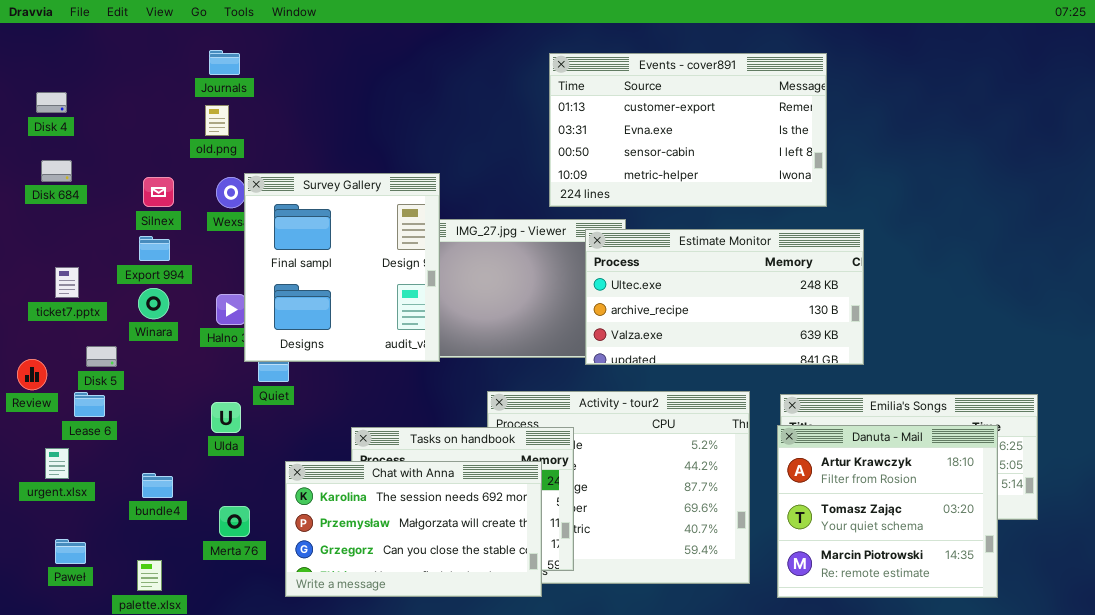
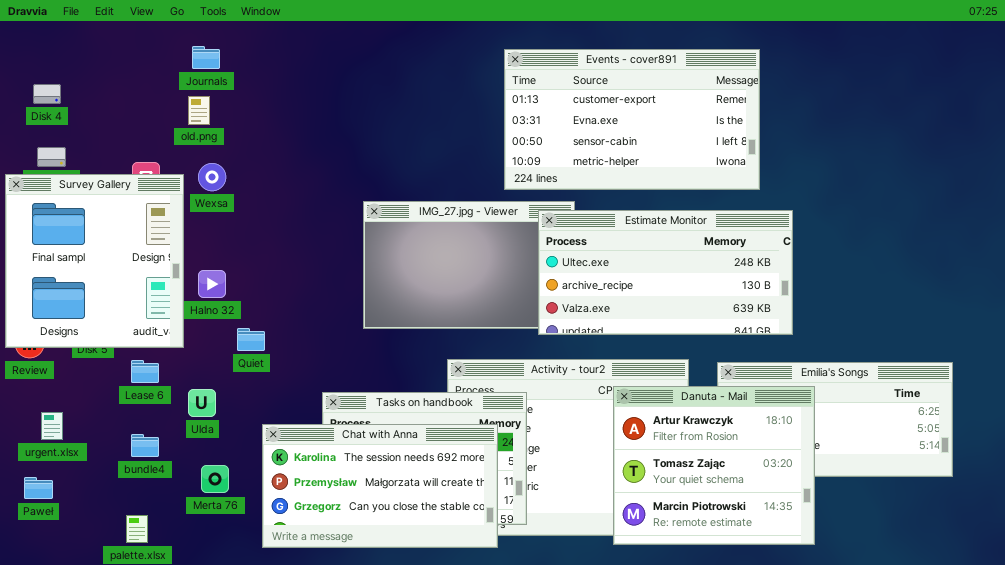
Survey Gallery: [244,173,440,362] -> [5,174,184,348], moved
Lease 6: [74,392,105,417] -> [131,360,159,383], moved
Ulda: [211,402,241,433] -> [188,389,216,417], moved
Danuta - Mail: [777,425,998,598] -> [613,386,815,545], moved
Paweł: [55,539,86,564] -> [24,477,53,499], moved

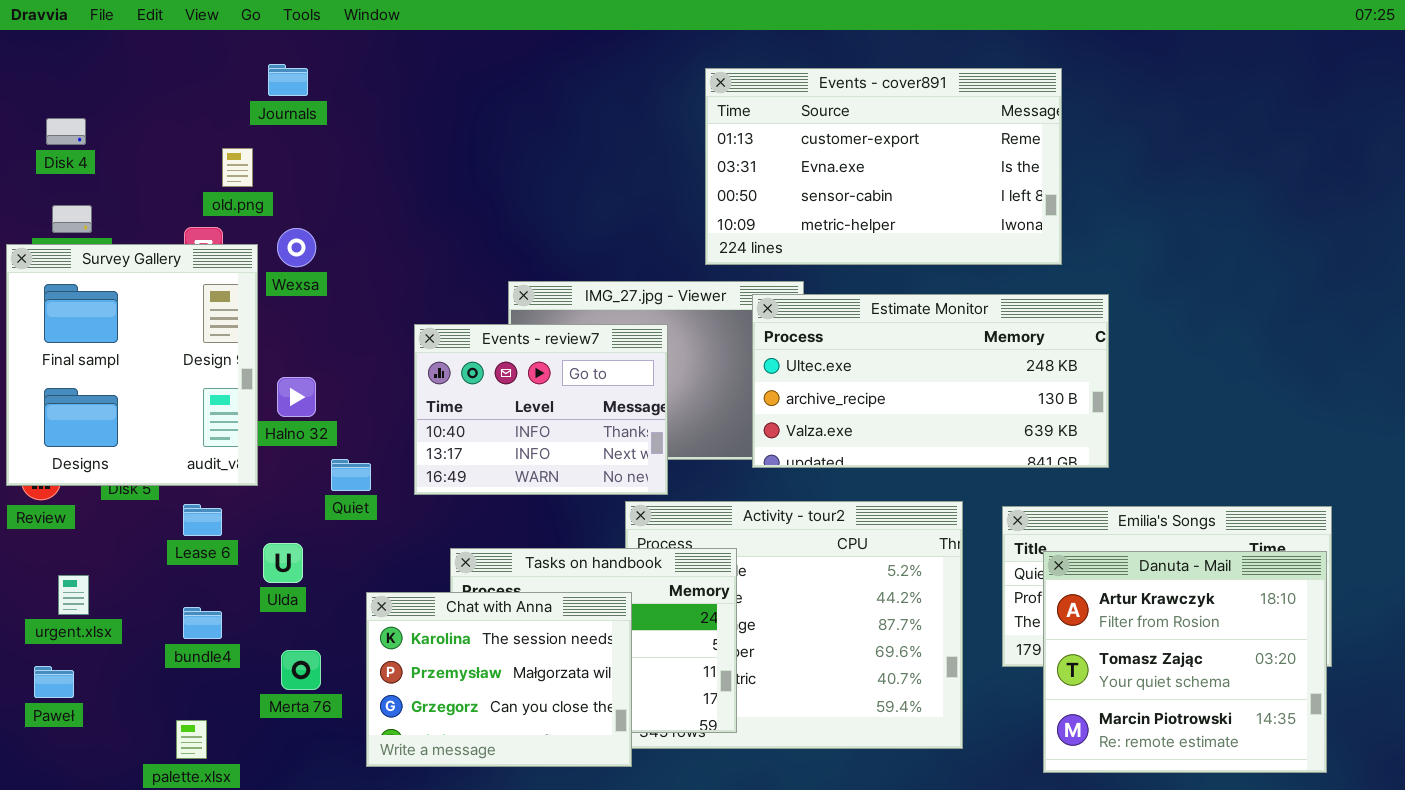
old.png: [188,96,210,125] -> [222,148,253,187], moved
Events - review7: none -> [414,324,668,495], opened
Danuta - Mail: [613,386,815,545] -> [1043,551,1327,773], moved
Chat with Anna: [262,424,498,548] -> [366,592,632,767], resized

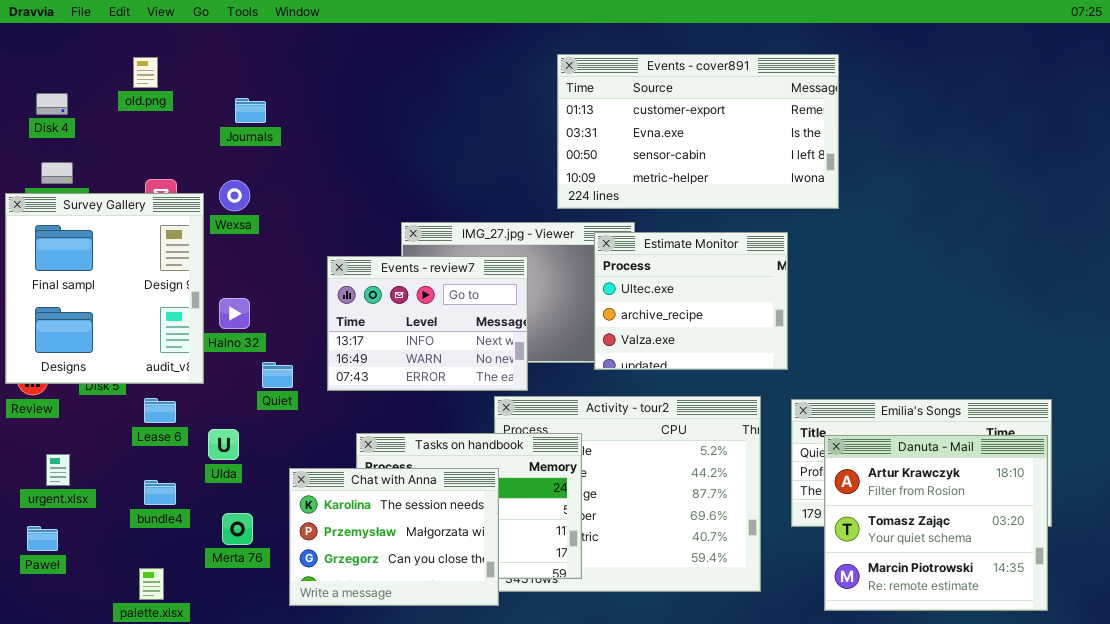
Journals: [268,64,308,96] -> [235,98,266,123], moved
old.png: [222,148,253,187] -> [133,57,158,88], moved
Estimate Monitor: [752,294,1109,468] -> [594,232,788,370], resized
Events - review7: [414,324,668,495] -> [327,256,528,391], scrolled down 1 row

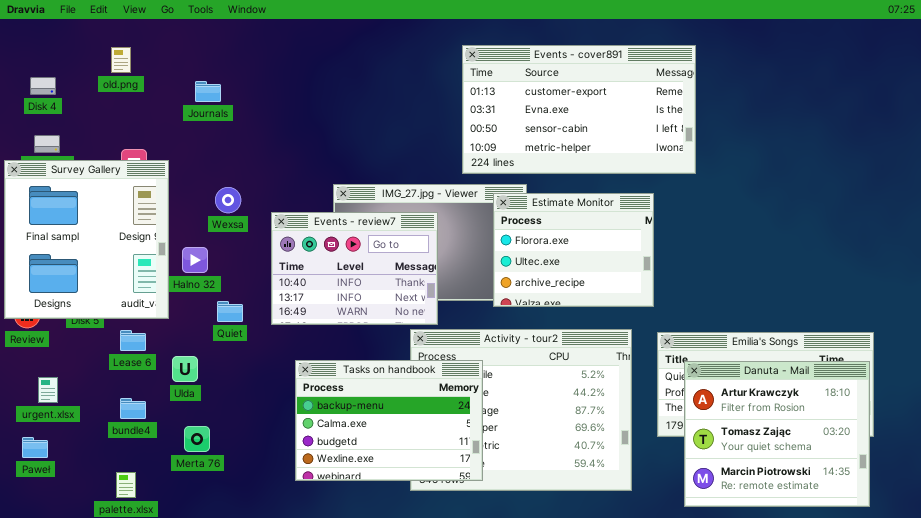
Wexsa: [219,180,250,211] -> [215,187,241,213], moved
Estimate Monitor: [594,232,788,370] -> [493,193,654,307], scrolled up 1 row
Events - review7: [327,256,528,391] -> [271,212,438,325], scrolled up 1 row
Chat with Anna: [289,468,499,606] -> none, closed

